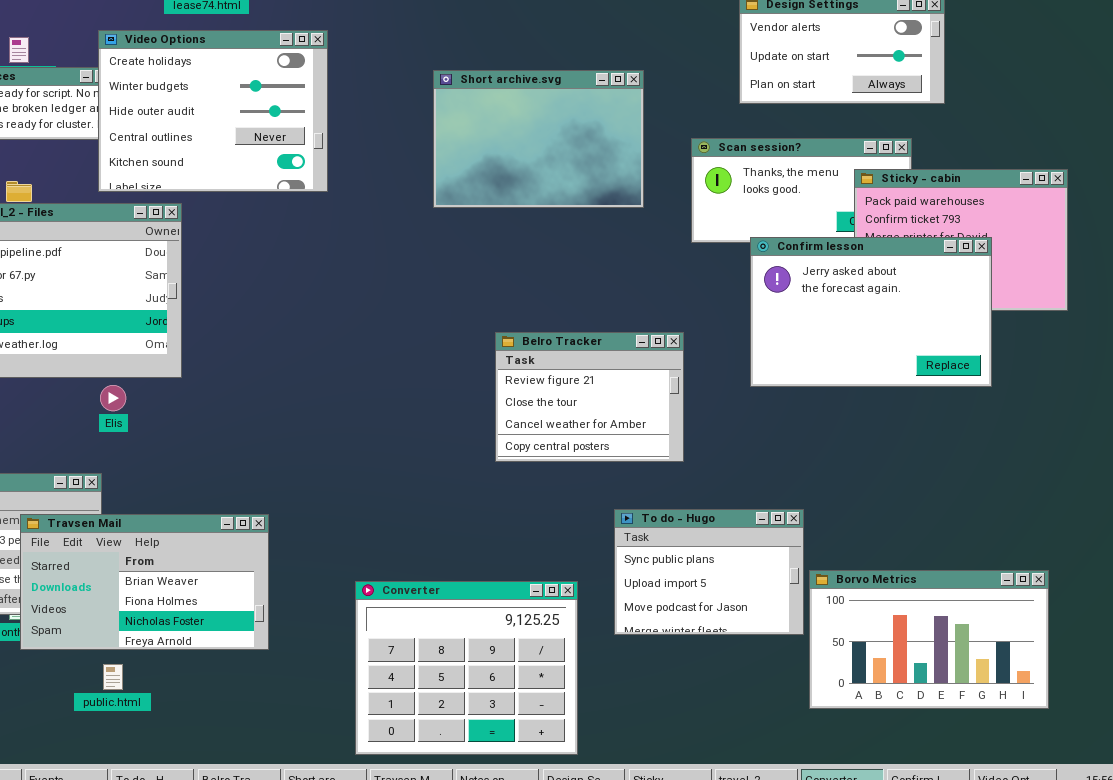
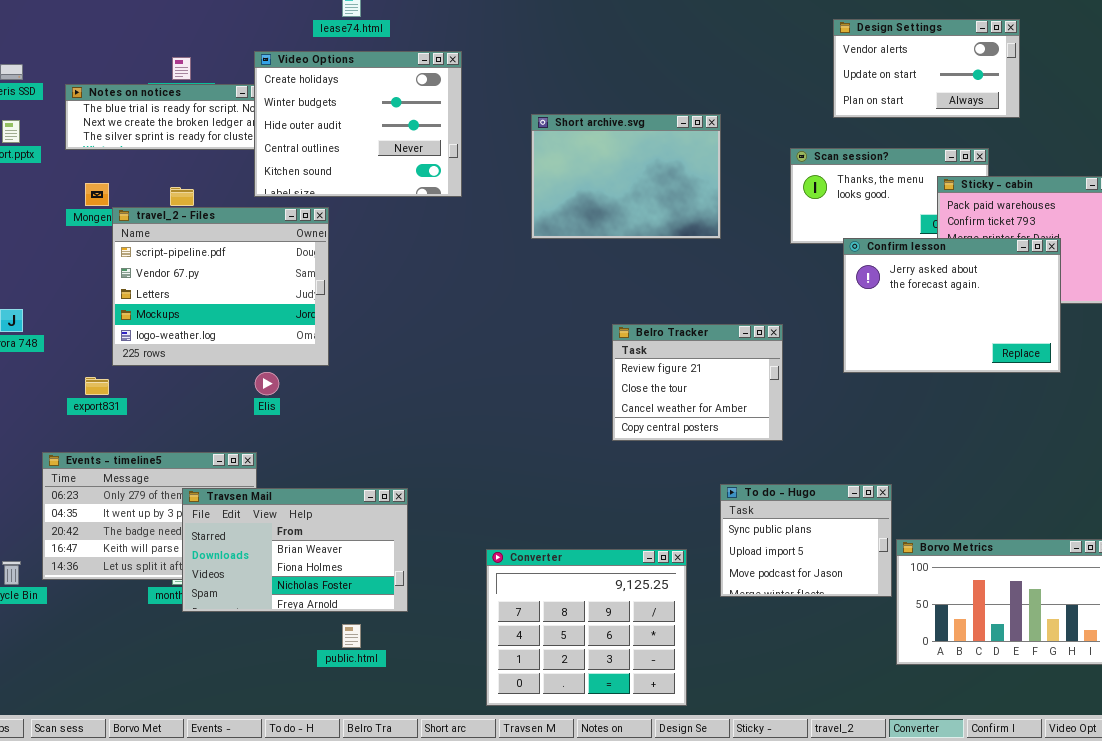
Short archive.svg: [433,70,644,208] -> [531,114,721,239], moved
public.html: [103,664,123,690] -> [342,624,361,648], moved

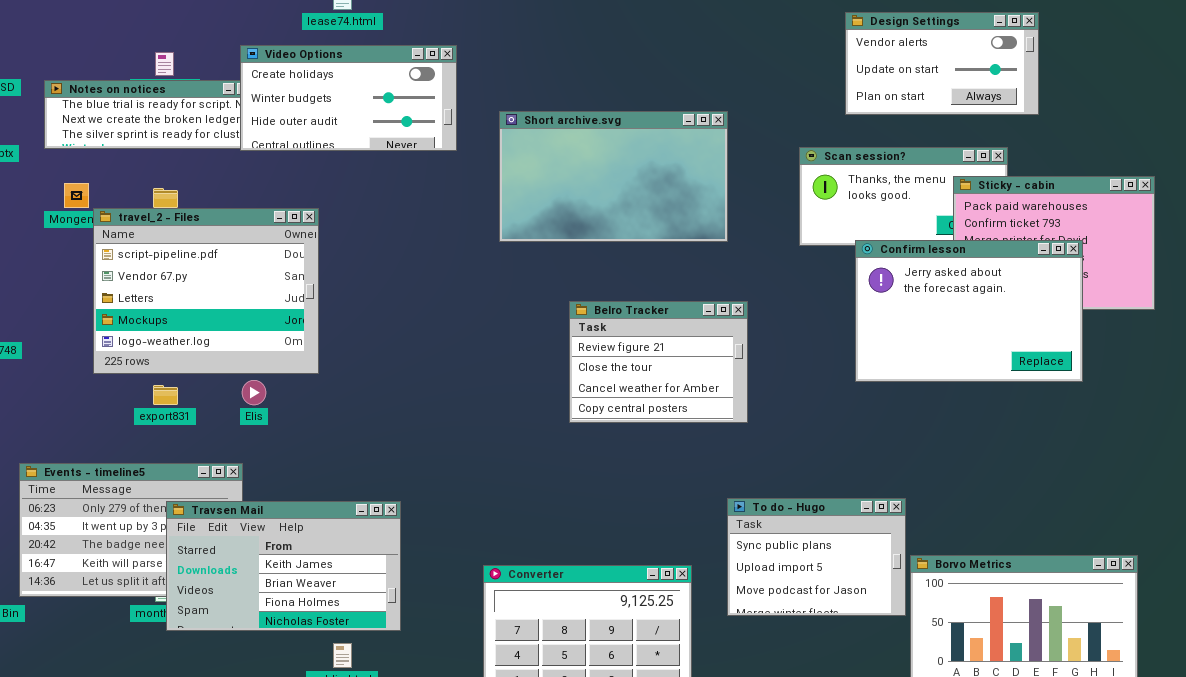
Video Options: [254,51,462,197] -> [240,45,457,151], resized
Short archive.svg: [531,114,721,239] -> [499,111,728,242], resized
Belro Tracker: [612,324,783,441] -> [569,301,748,423], moved
export831: [85,377,109,395] -> [153,385,178,405], moved
Travsen Mail: [182,488,408,612] -> [166,501,401,631], scrolled up 1 row

